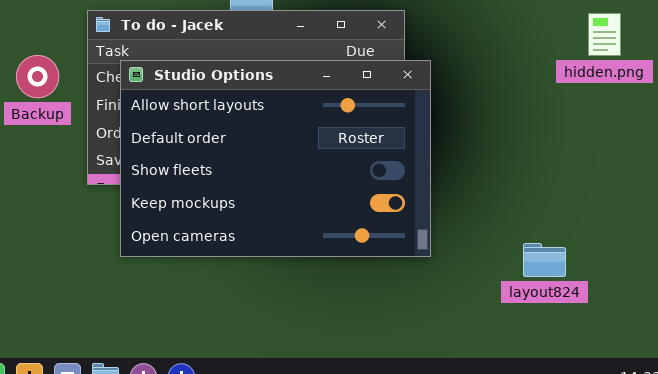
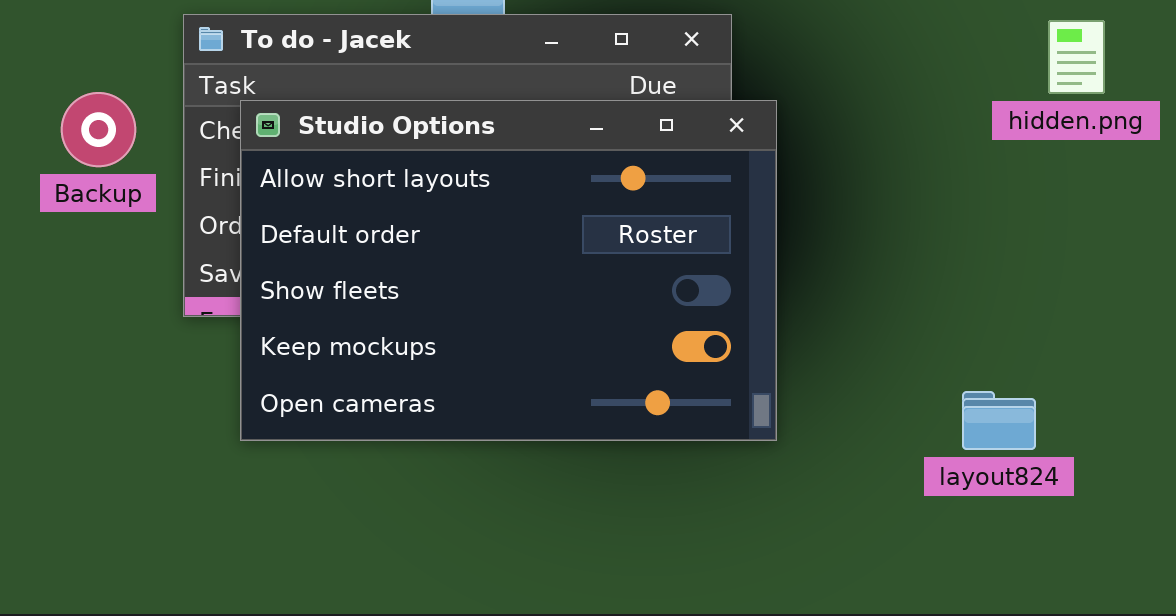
layout824: [523,243,566,277] -> [962,391,1036,450], moved

